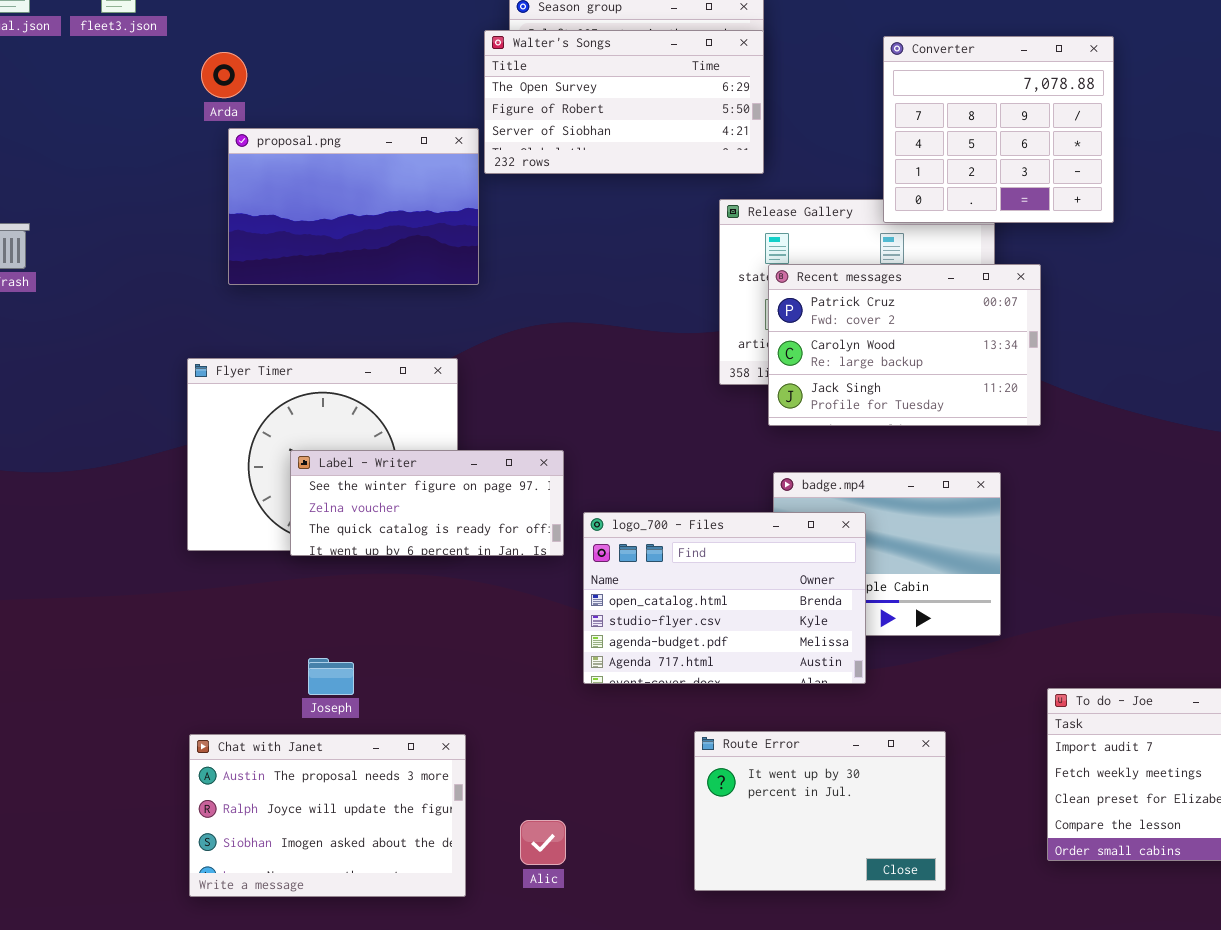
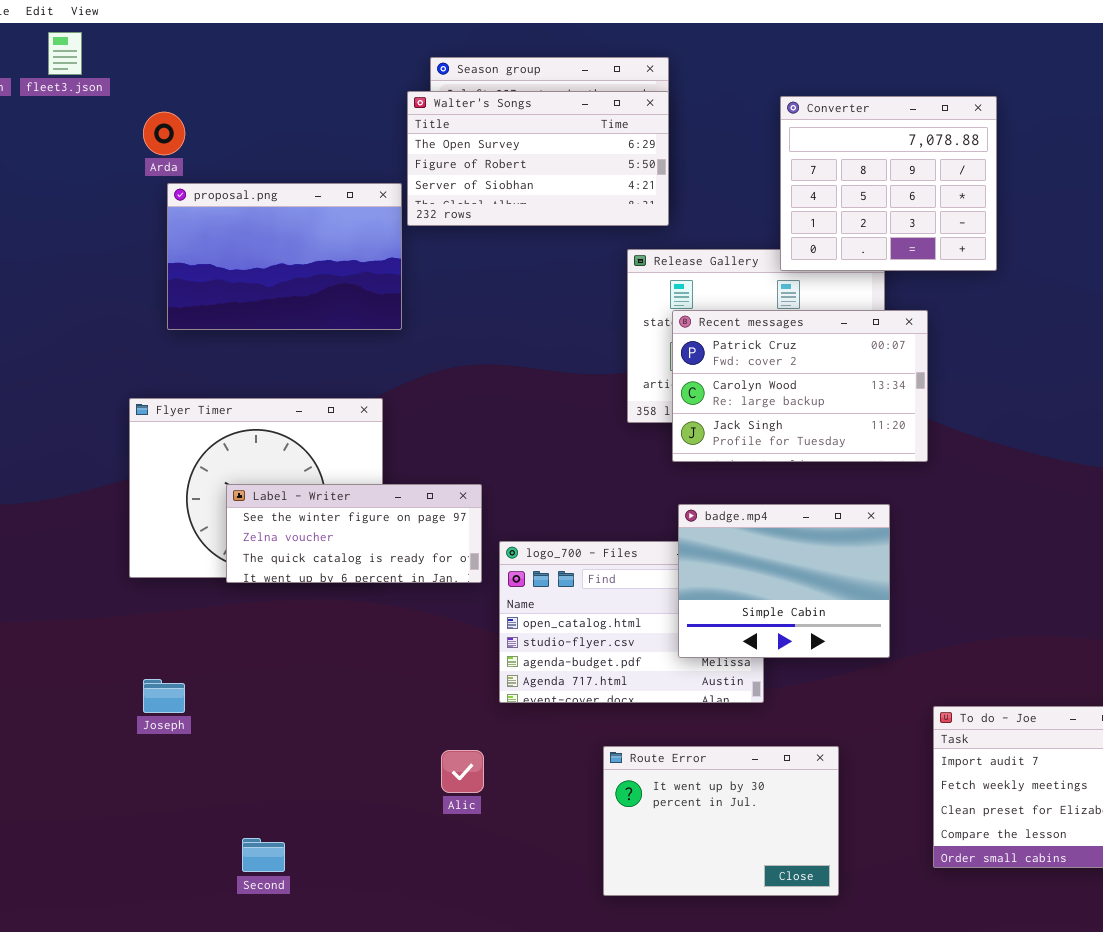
badge.mp4: [773,472,1001,636] -> [678,504,890,658], raised
Joseph: [308,658,354,695] -> [143,679,185,713], moved
Chat with Janet: [189,734,466,897] -> none, closed
Alic: [520,820,566,865] -> [441,750,484,793], moved

